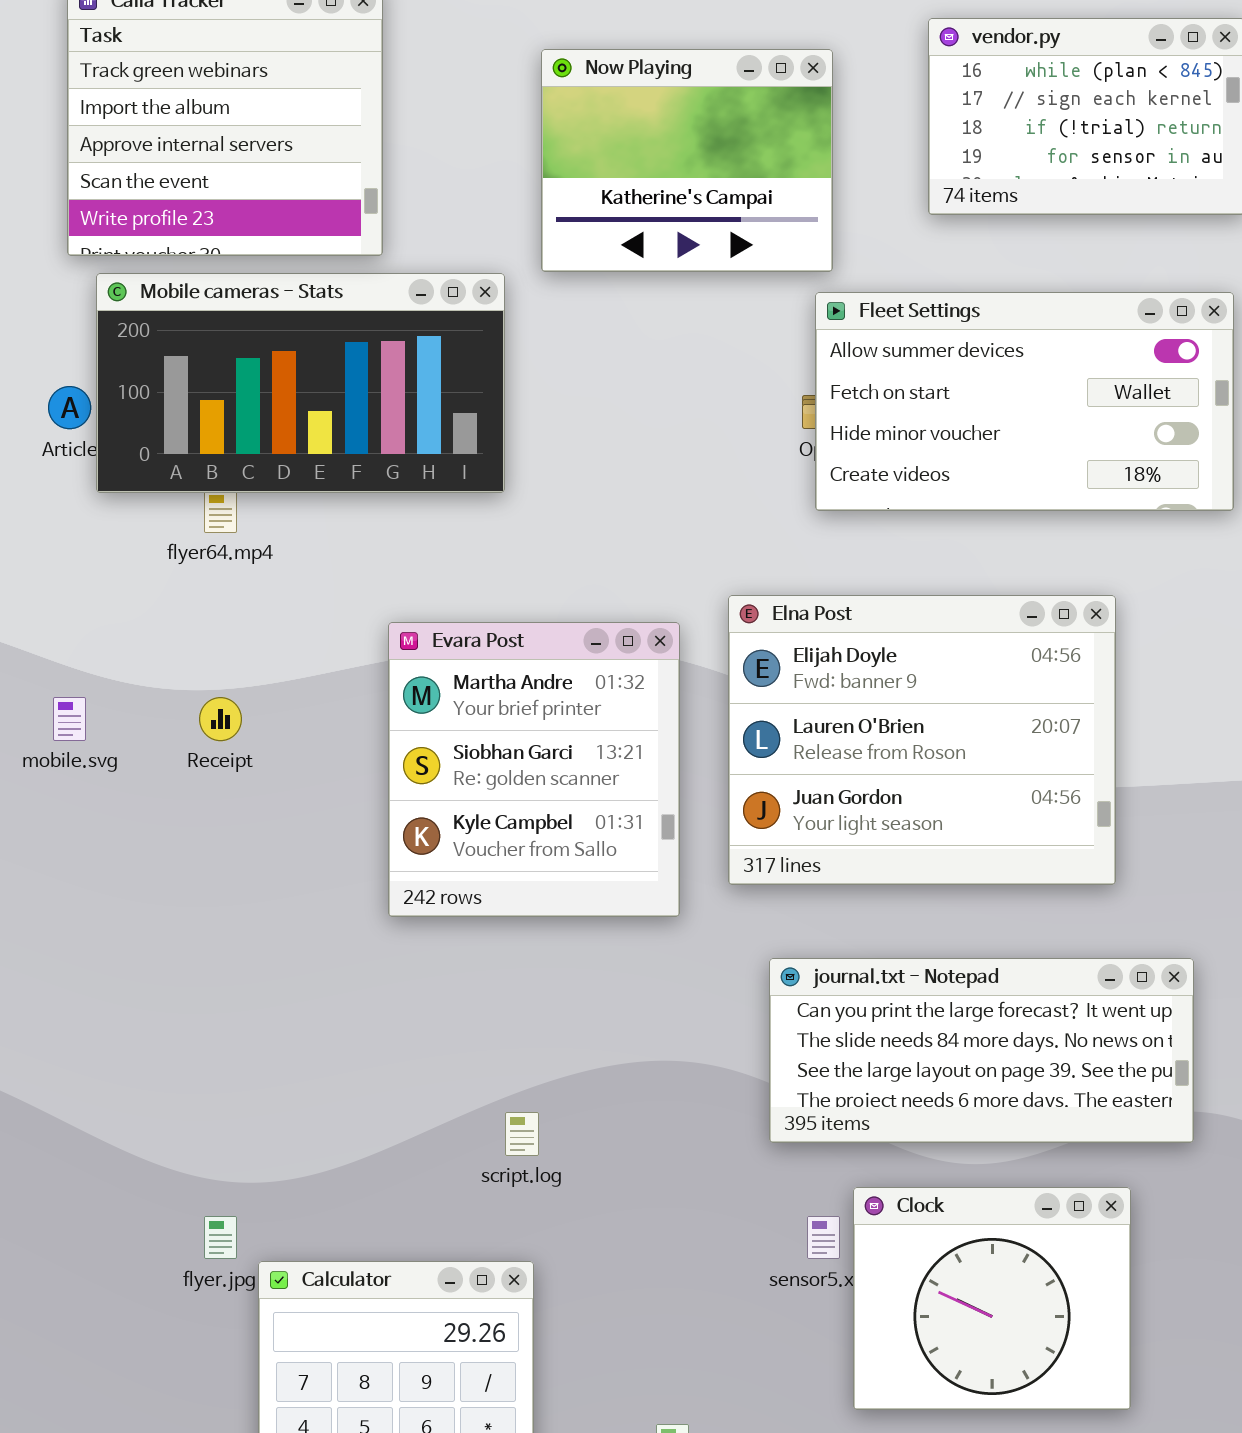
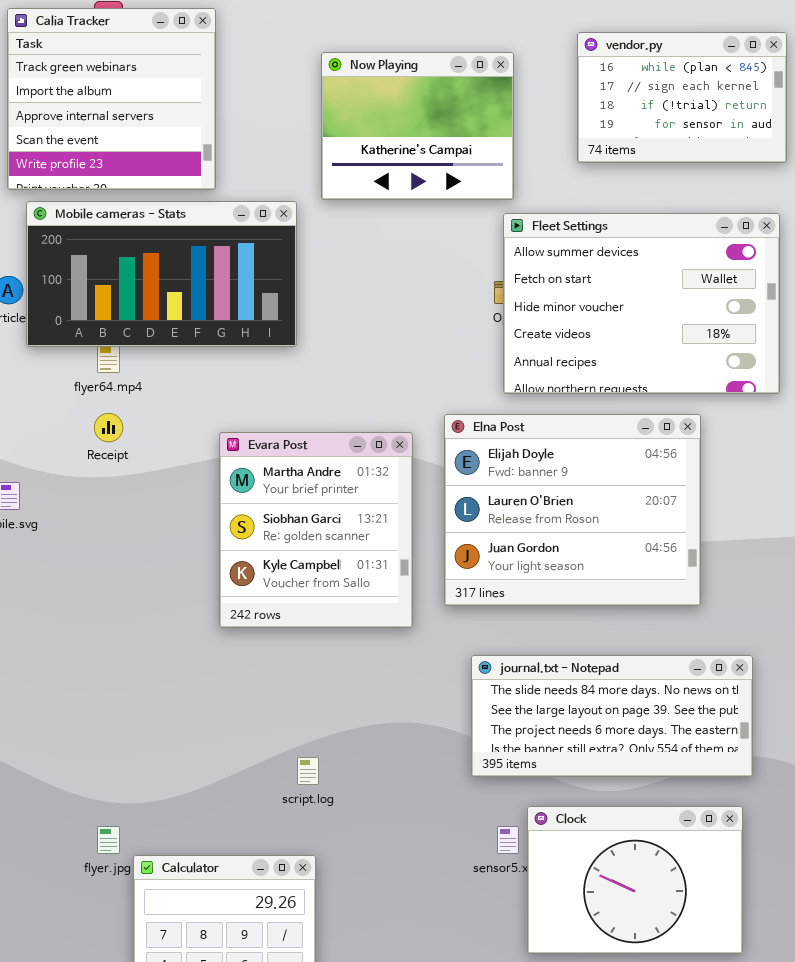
Fleet Settings: [815,292,1234,511] -> [503,213,780,394], resized
Receipt: [199,697,242,741] -> [94,413,123,442], moved
journal.txt - Notepad: [769,958,1194,1143] -> [471,655,753,777], scrolled down 1 row
Clock: [853,1187,1131,1410] -> [527,806,743,954], resized

